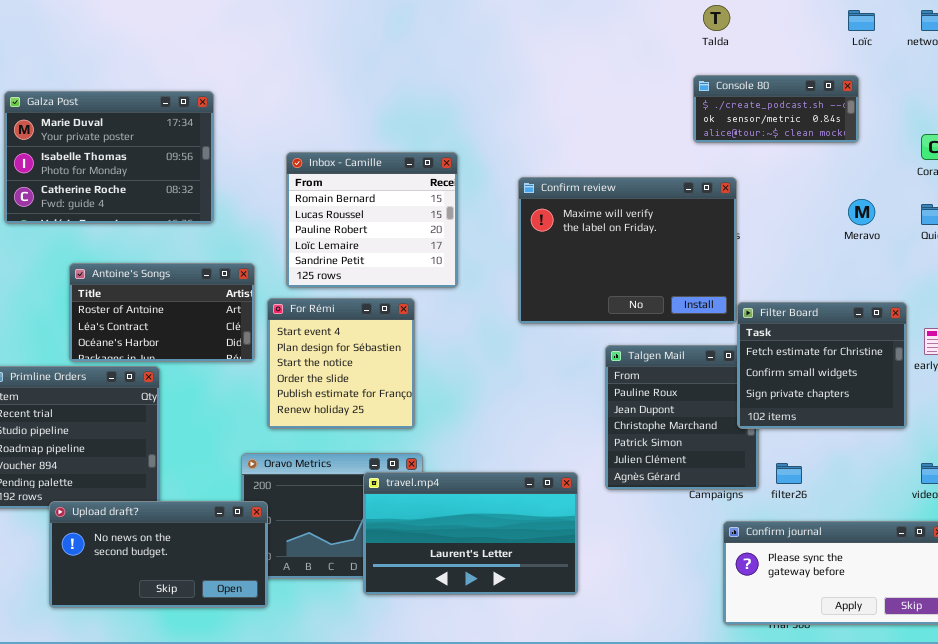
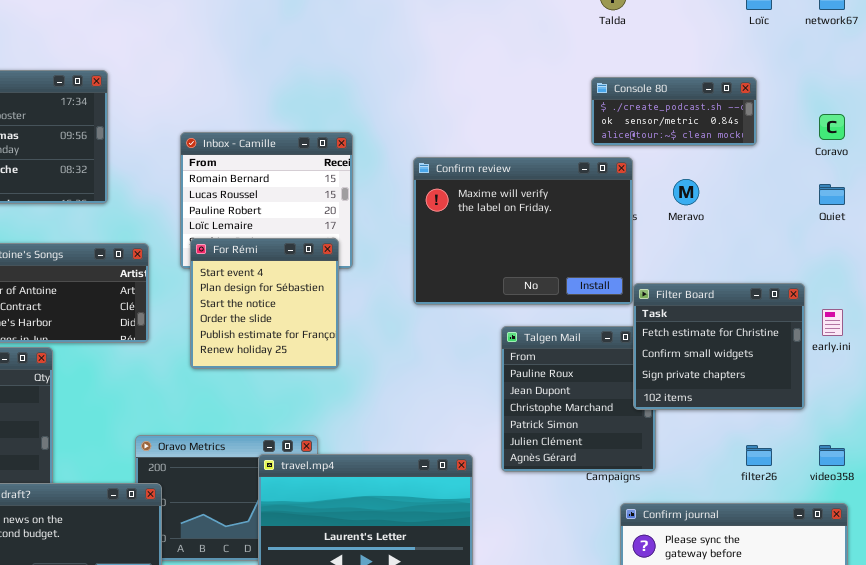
Console 80: [693,75,859,143] -> [591,77,757,146], moved
Meravo: [848,199,875,225] -> [673,179,699,205], moved
For Rémi: [267,298,415,429] -> [190,238,339,369], moved
filter26: [776,463,802,484] -> [746,445,772,466], moved

